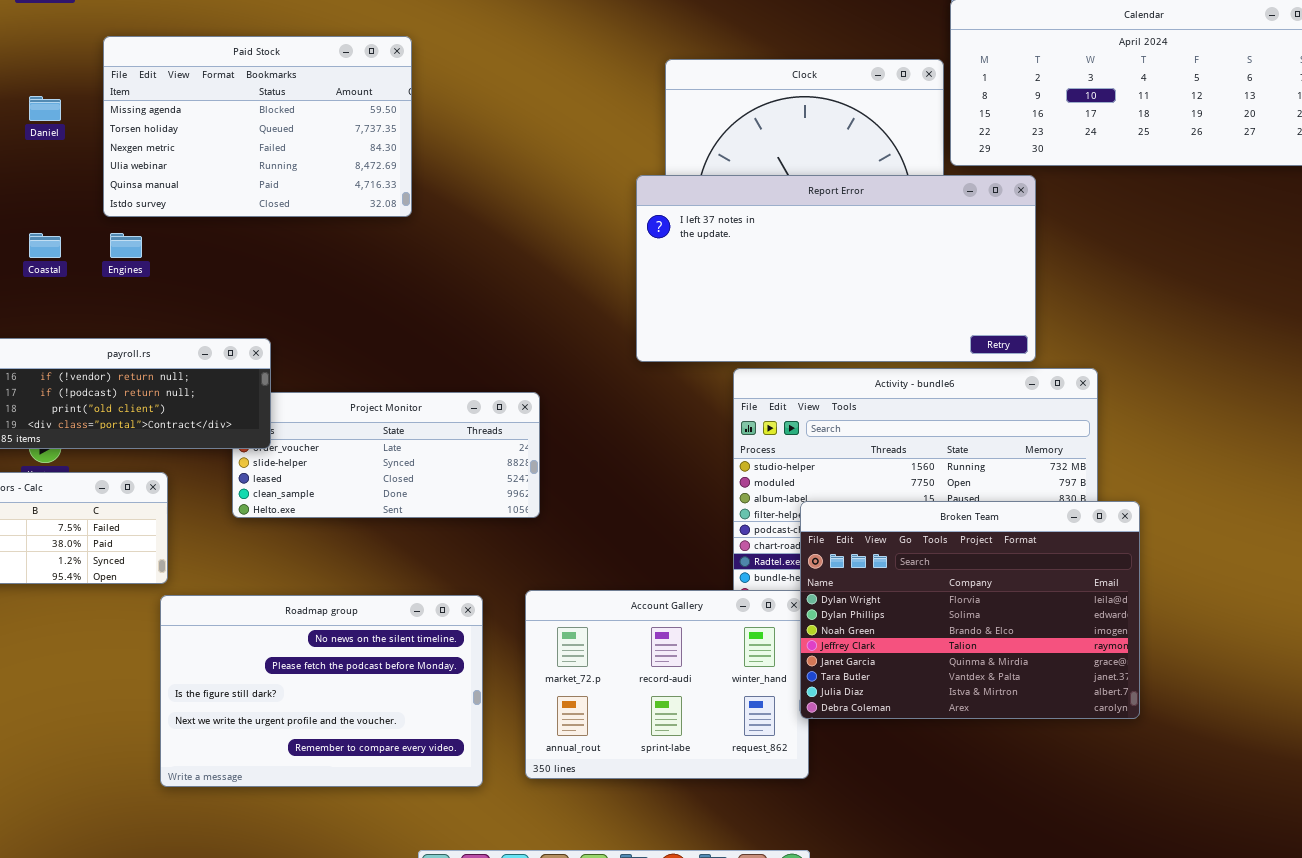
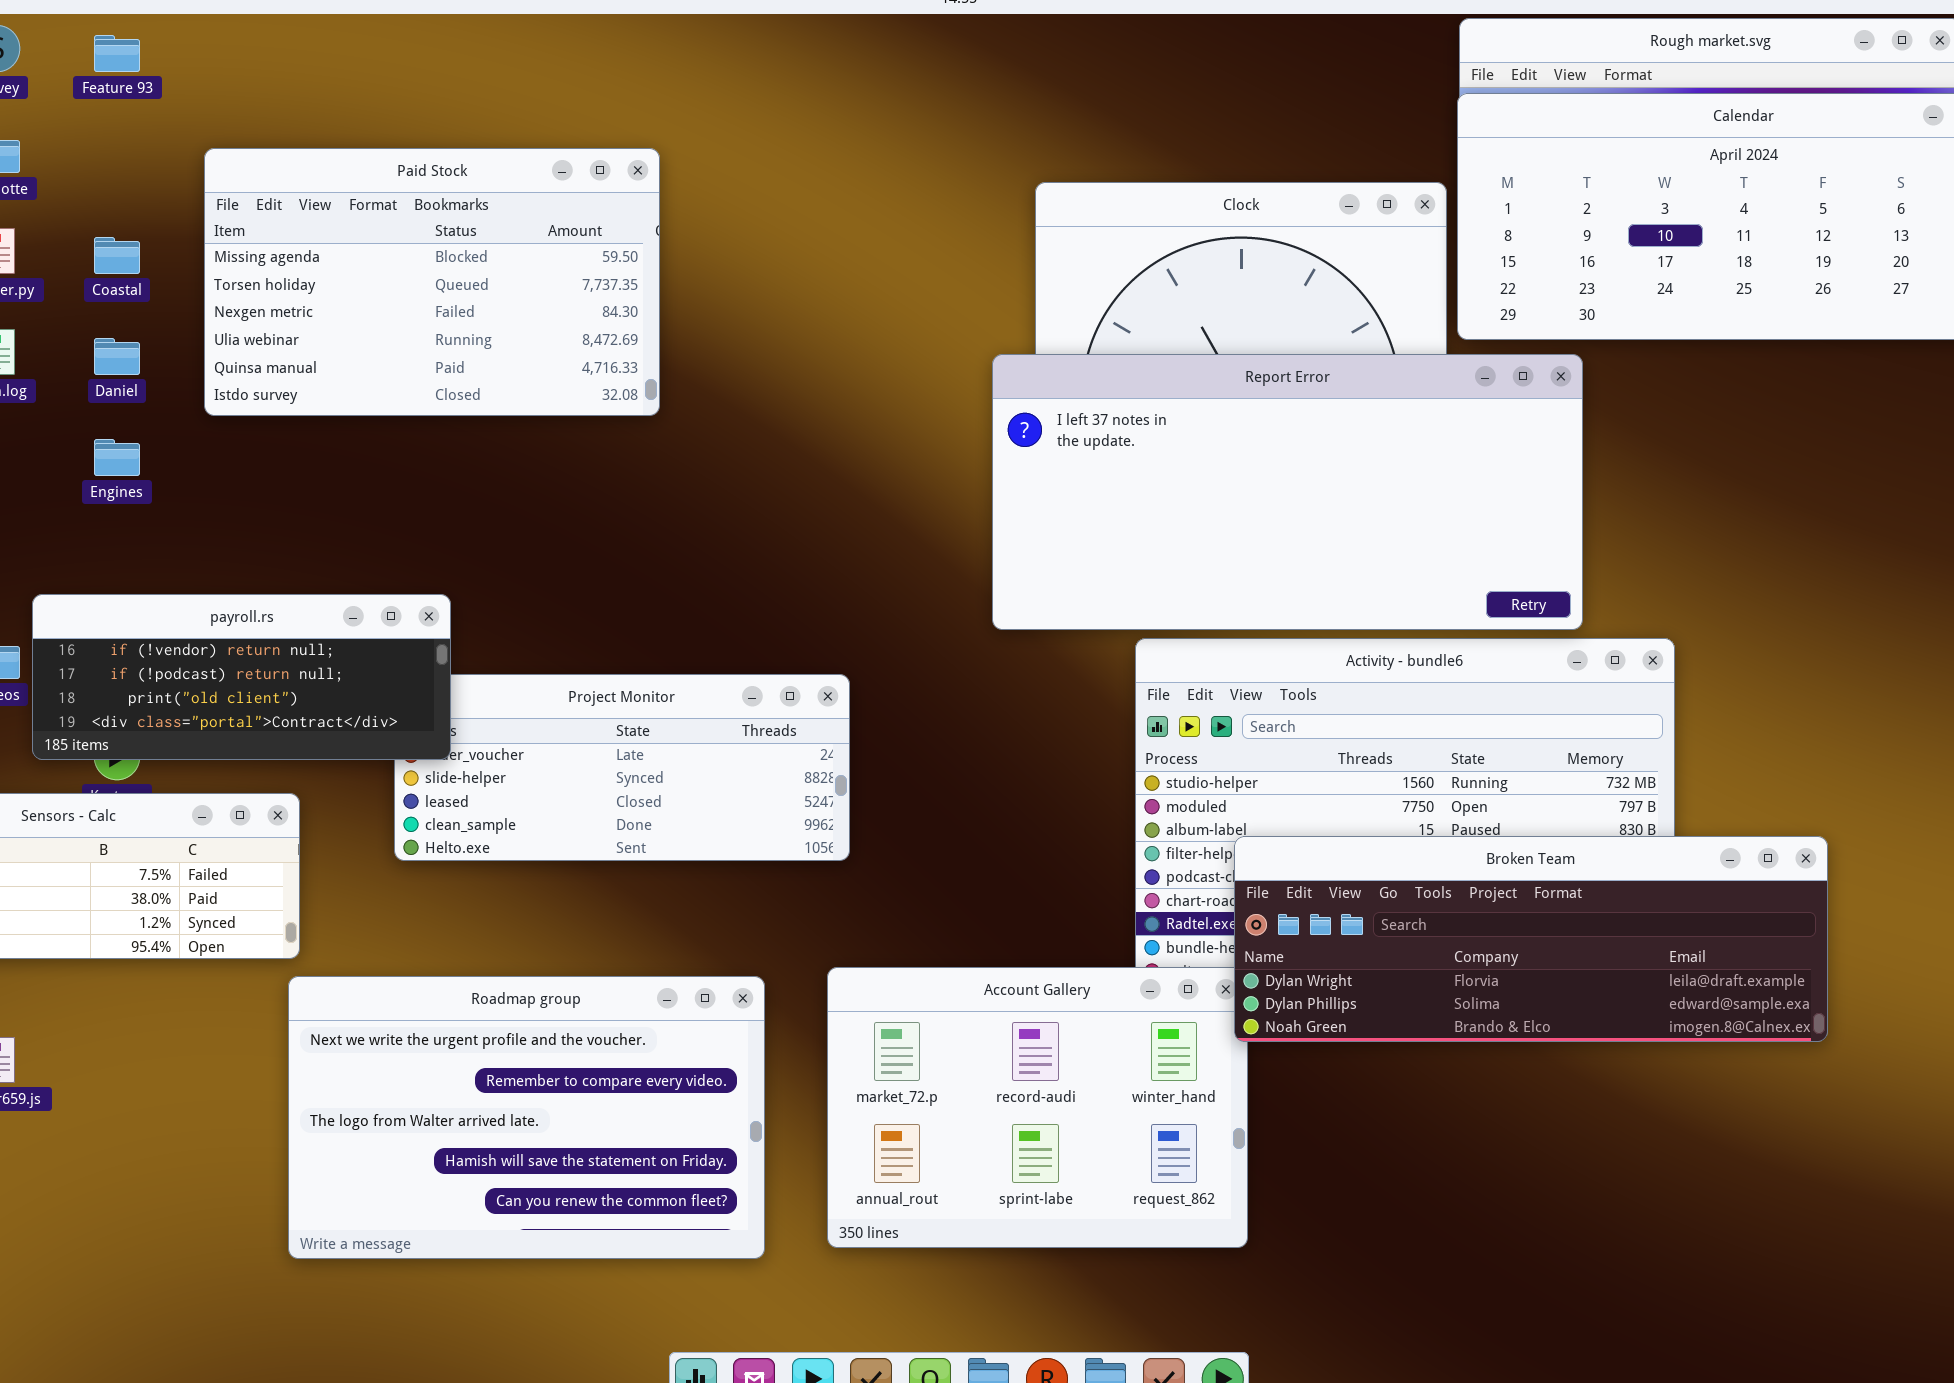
Daniel: [29,96,61,121] -> [94,338,140,375], moved
Coastal: [29,233,61,258] -> [94,237,140,274], moved
Engines: [110,233,142,258] -> [94,439,140,476], moved
Broken Team: [800,501,1140,719] -> [1234,836,1828,1042], resized
Roadmap group: [160,595,483,787] -> [288,976,765,1259], scrolled down 3 rows

